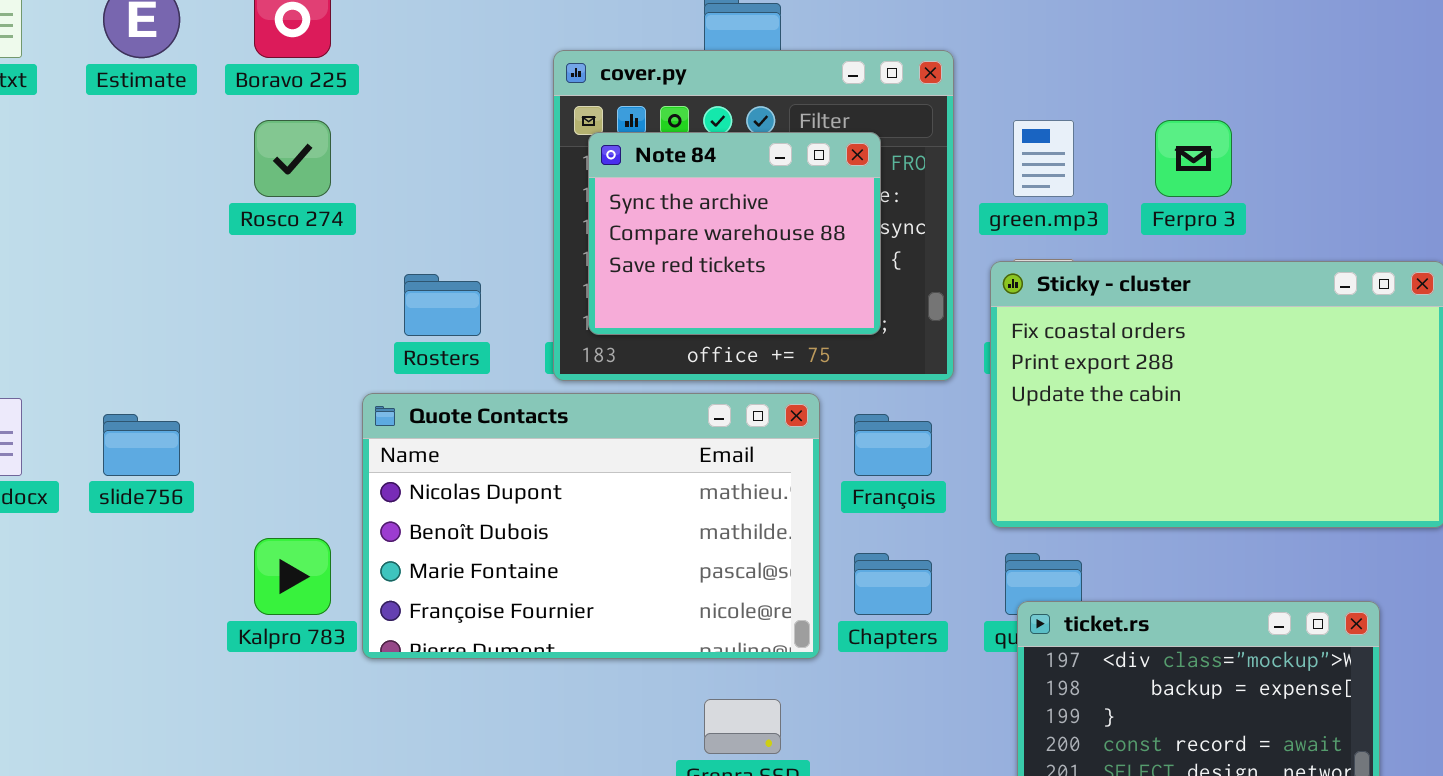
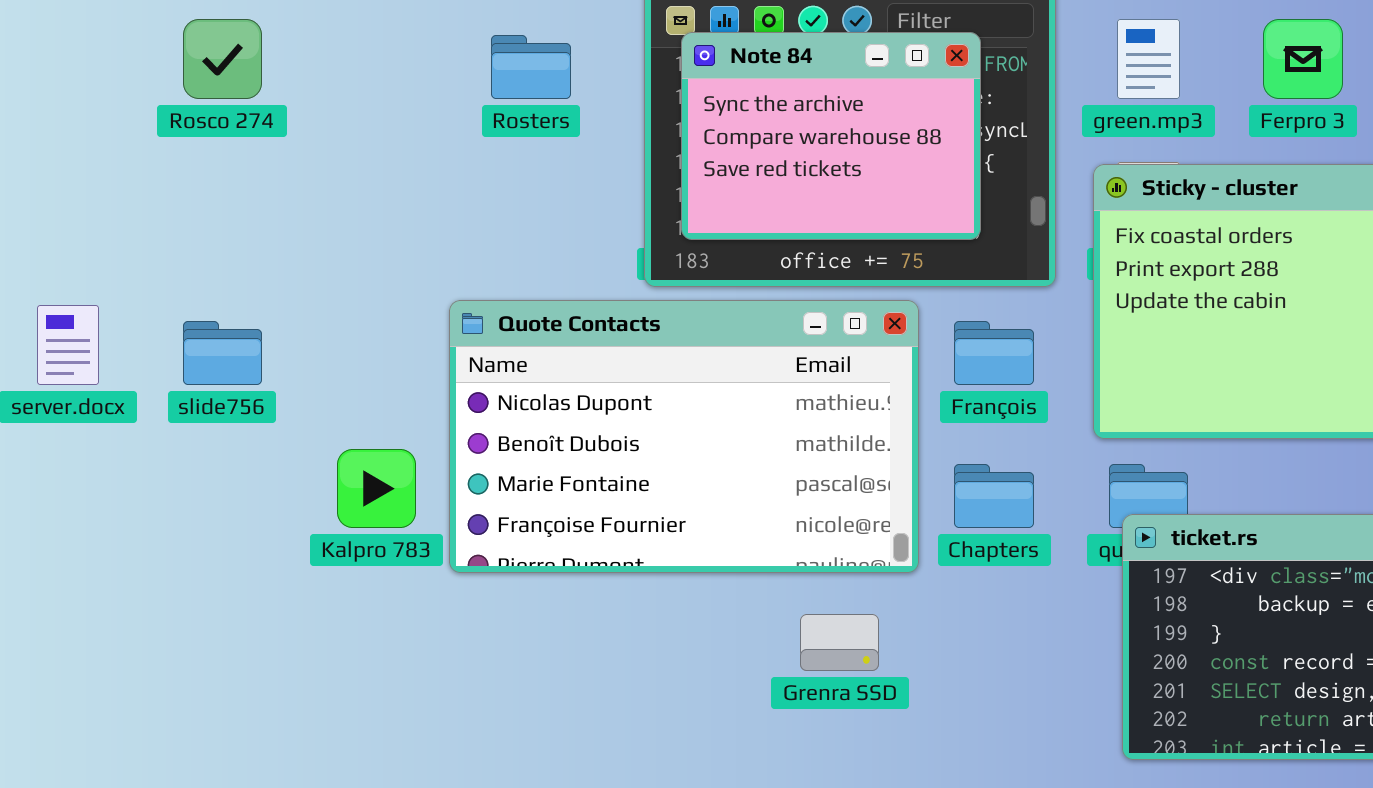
Rosco 274: [254,120,331,197] -> [183,19,262,99], moved
Rosters: [404,274,481,336] -> [491,35,571,99], moved

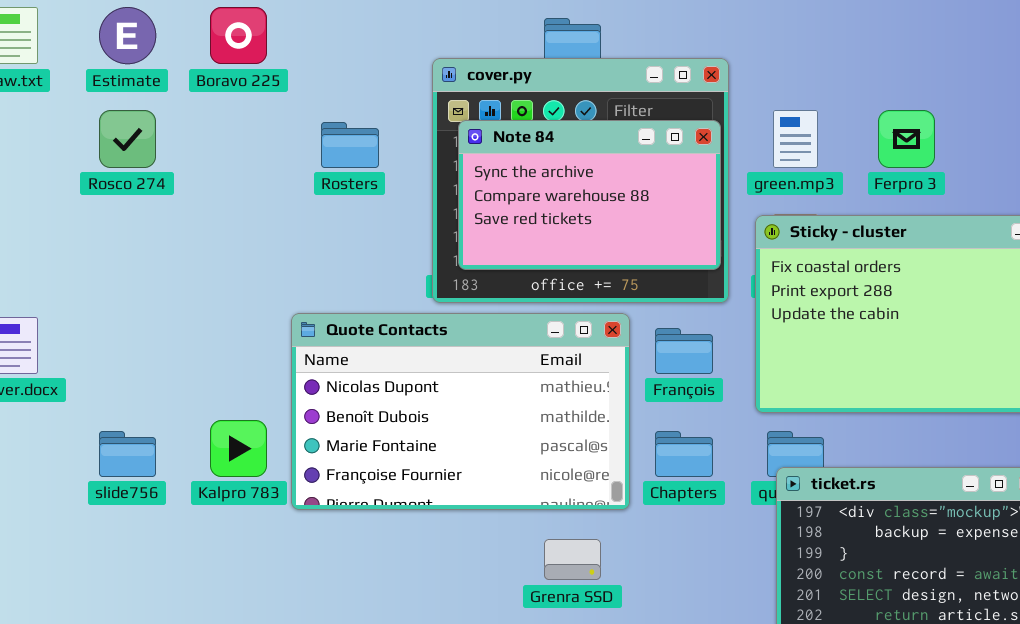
Note 84: [681,32,981,240] -> [458,120,721,270], resized
slide756: [183,321,262,385] -> [99,431,156,477], moved

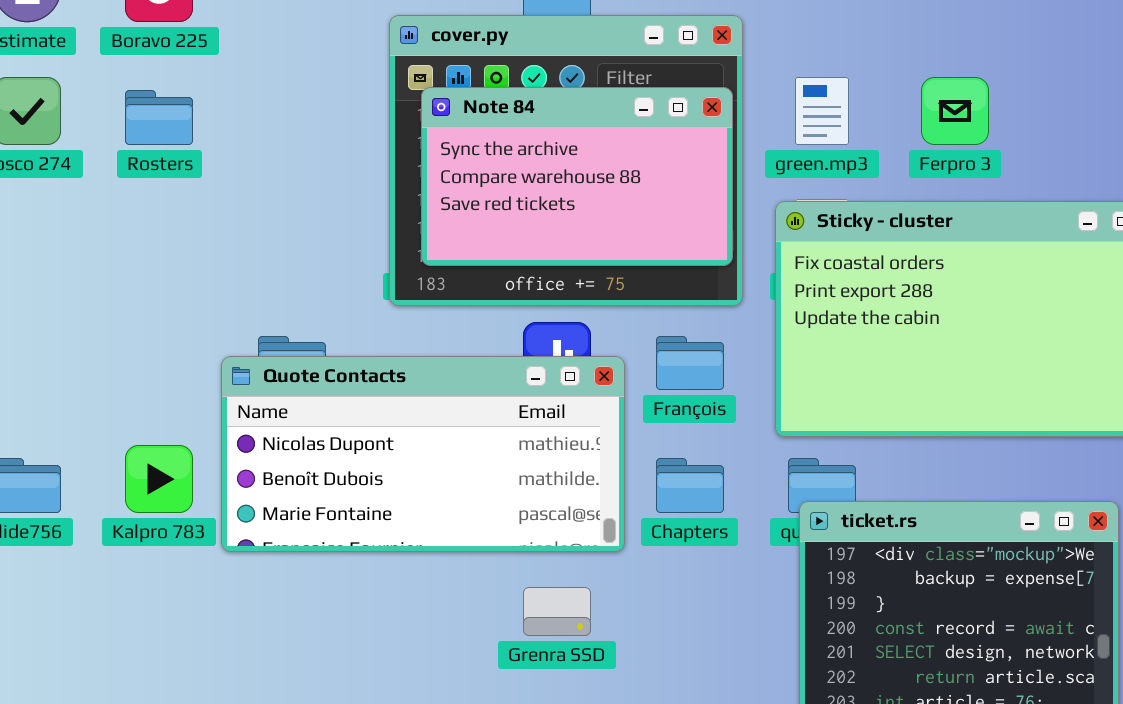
Rosters: [321,122,379,168] -> [125,90,193,145], moved
Quote Contacts: [291,313,630,510] -> [221,356,625,552], resized

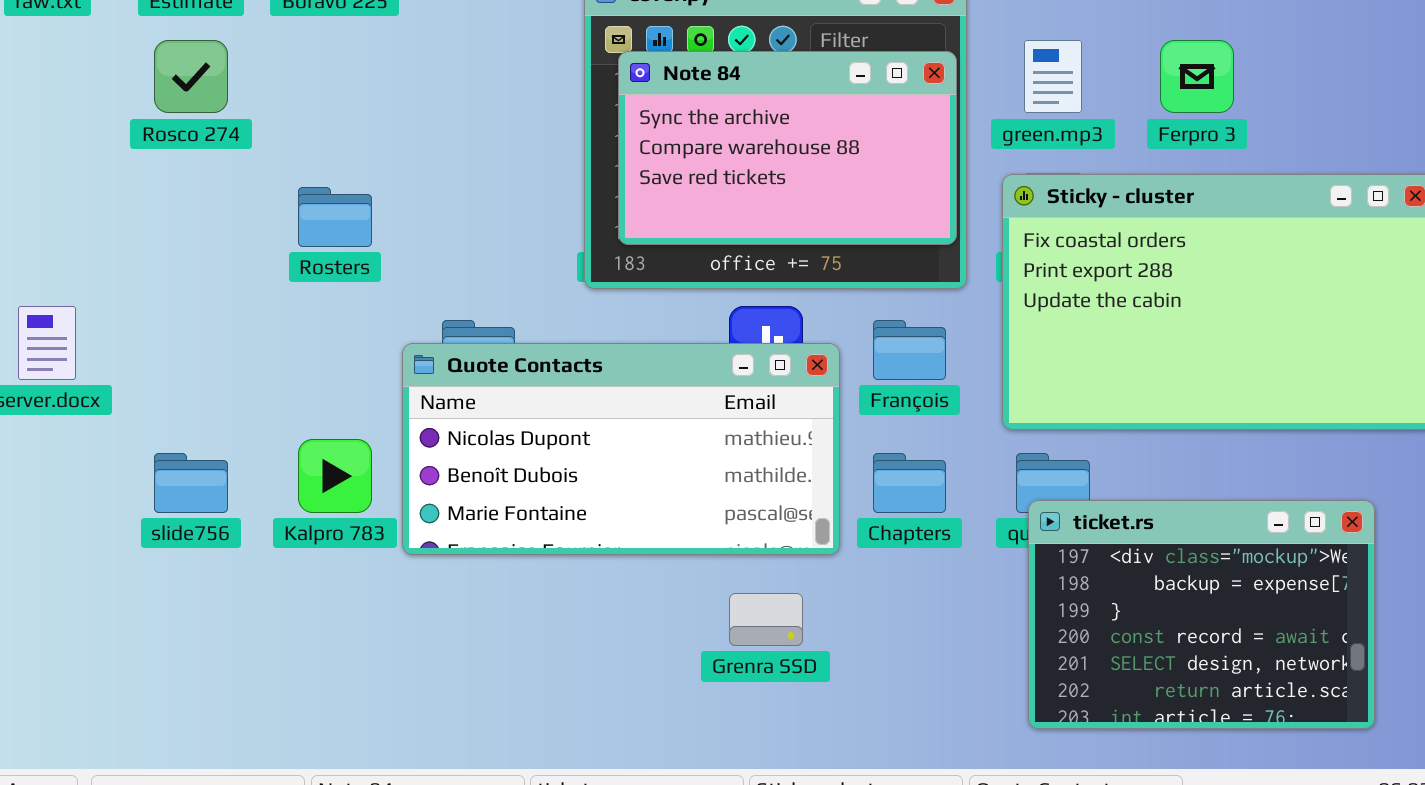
Rosters: [125,90,193,145] -> [298,187,372,247], moved

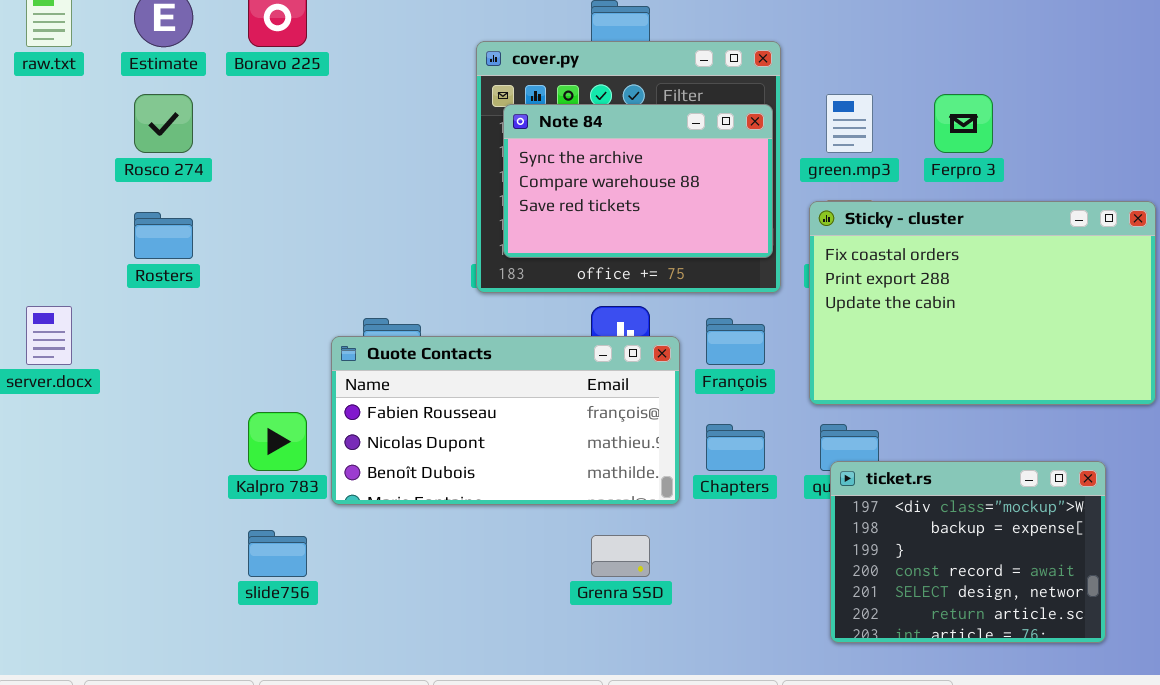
Rosters: [298,187,372,247] -> [134,212,193,259], moved
Quote Contacts: [402,343,840,555] -> [331,336,680,505], scrolled up 1 row
slide756: [154,453,228,513] -> [248,530,307,577], moved

